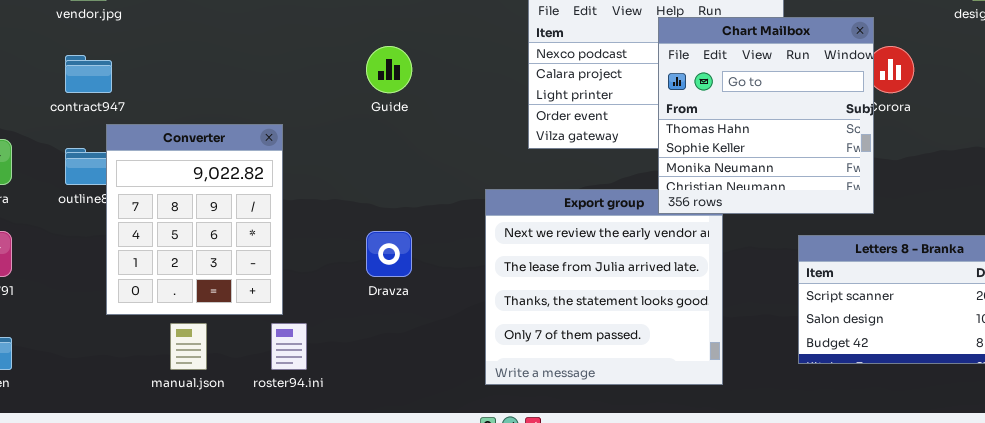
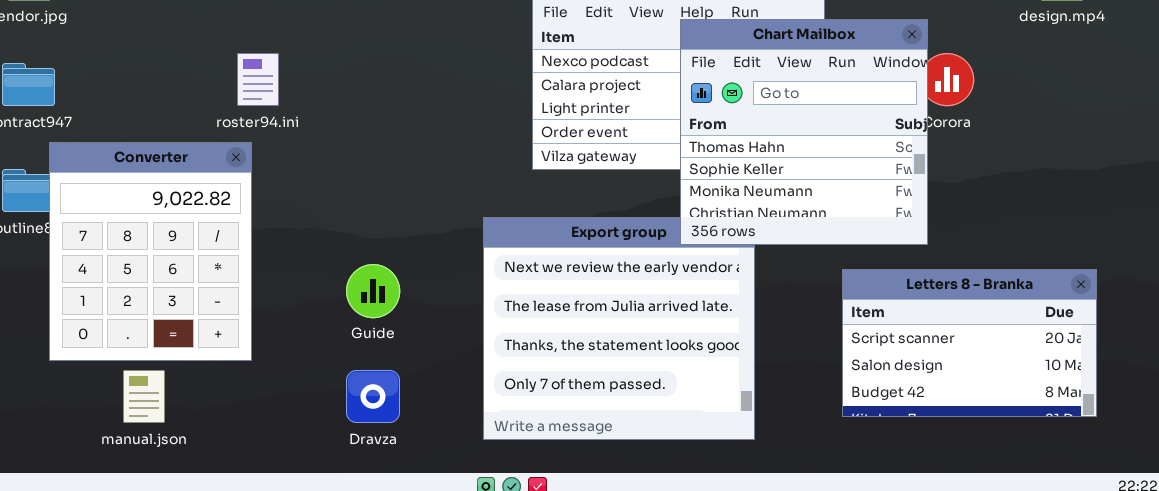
Guide: [366,46,412,93] -> [346,264,400,318], moved
Dravza: [366,231,412,277] -> [346,370,400,423], moved
roster94.ini: [271,323,307,370] -> [237,53,279,106], moved

